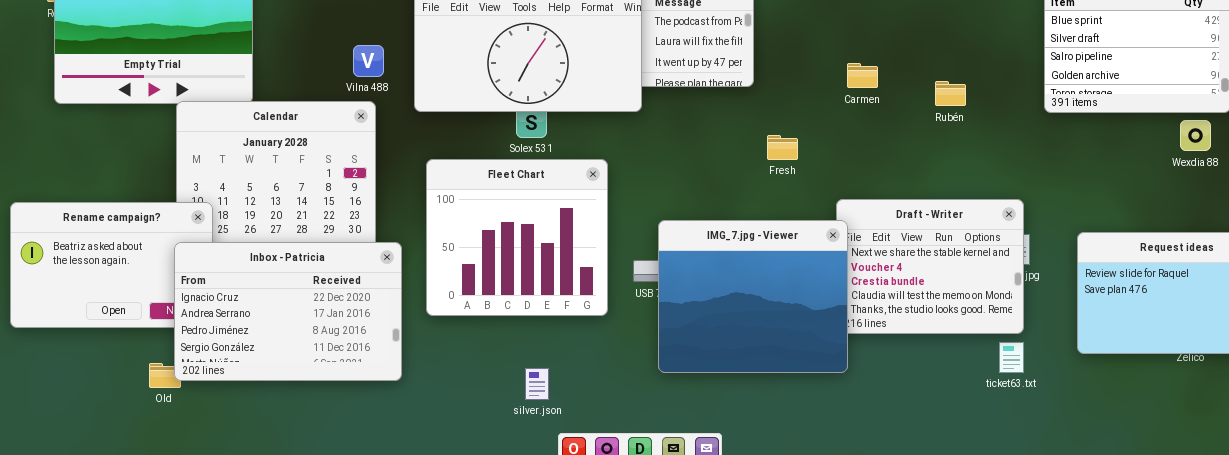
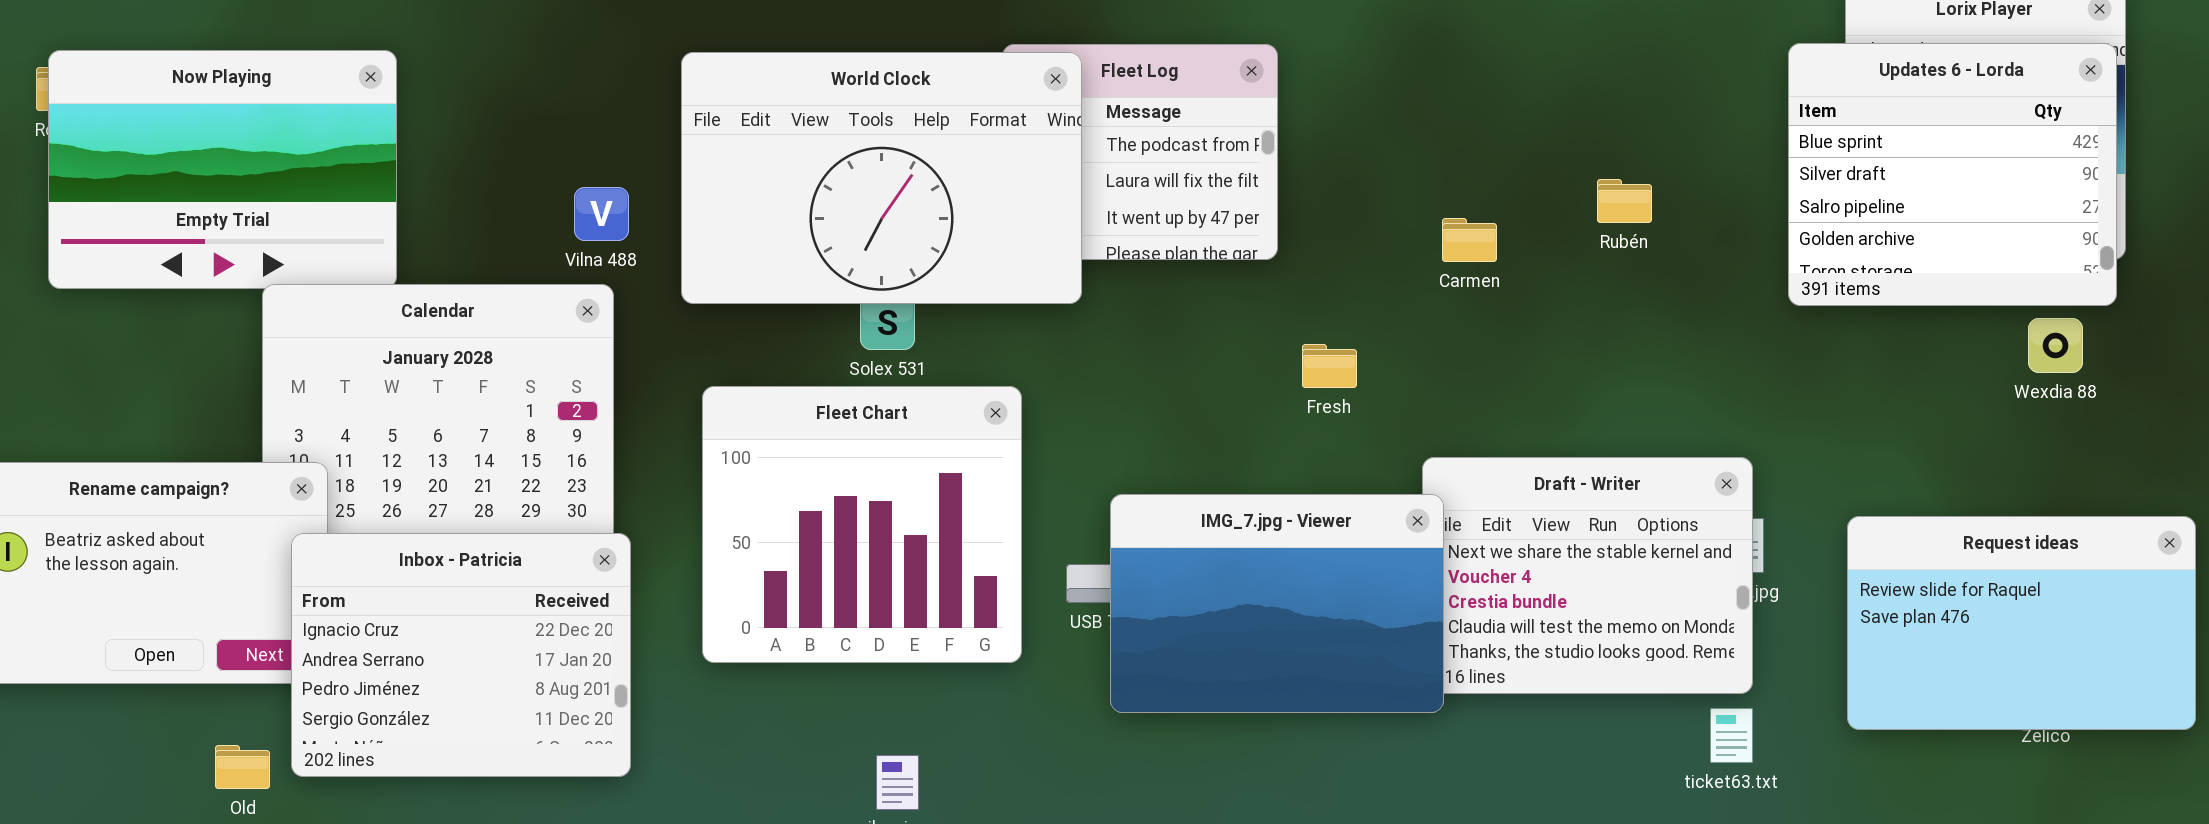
Rubén: [935,81,966,106] -> [1597,179,1652,223], moved
IMG_7.jpg - Viewer: [658,220,848,373] -> [1110,494,1444,713], resized
Inbox - Patricia: [174,242,402,381] -> [291,533,631,777], moved, resized

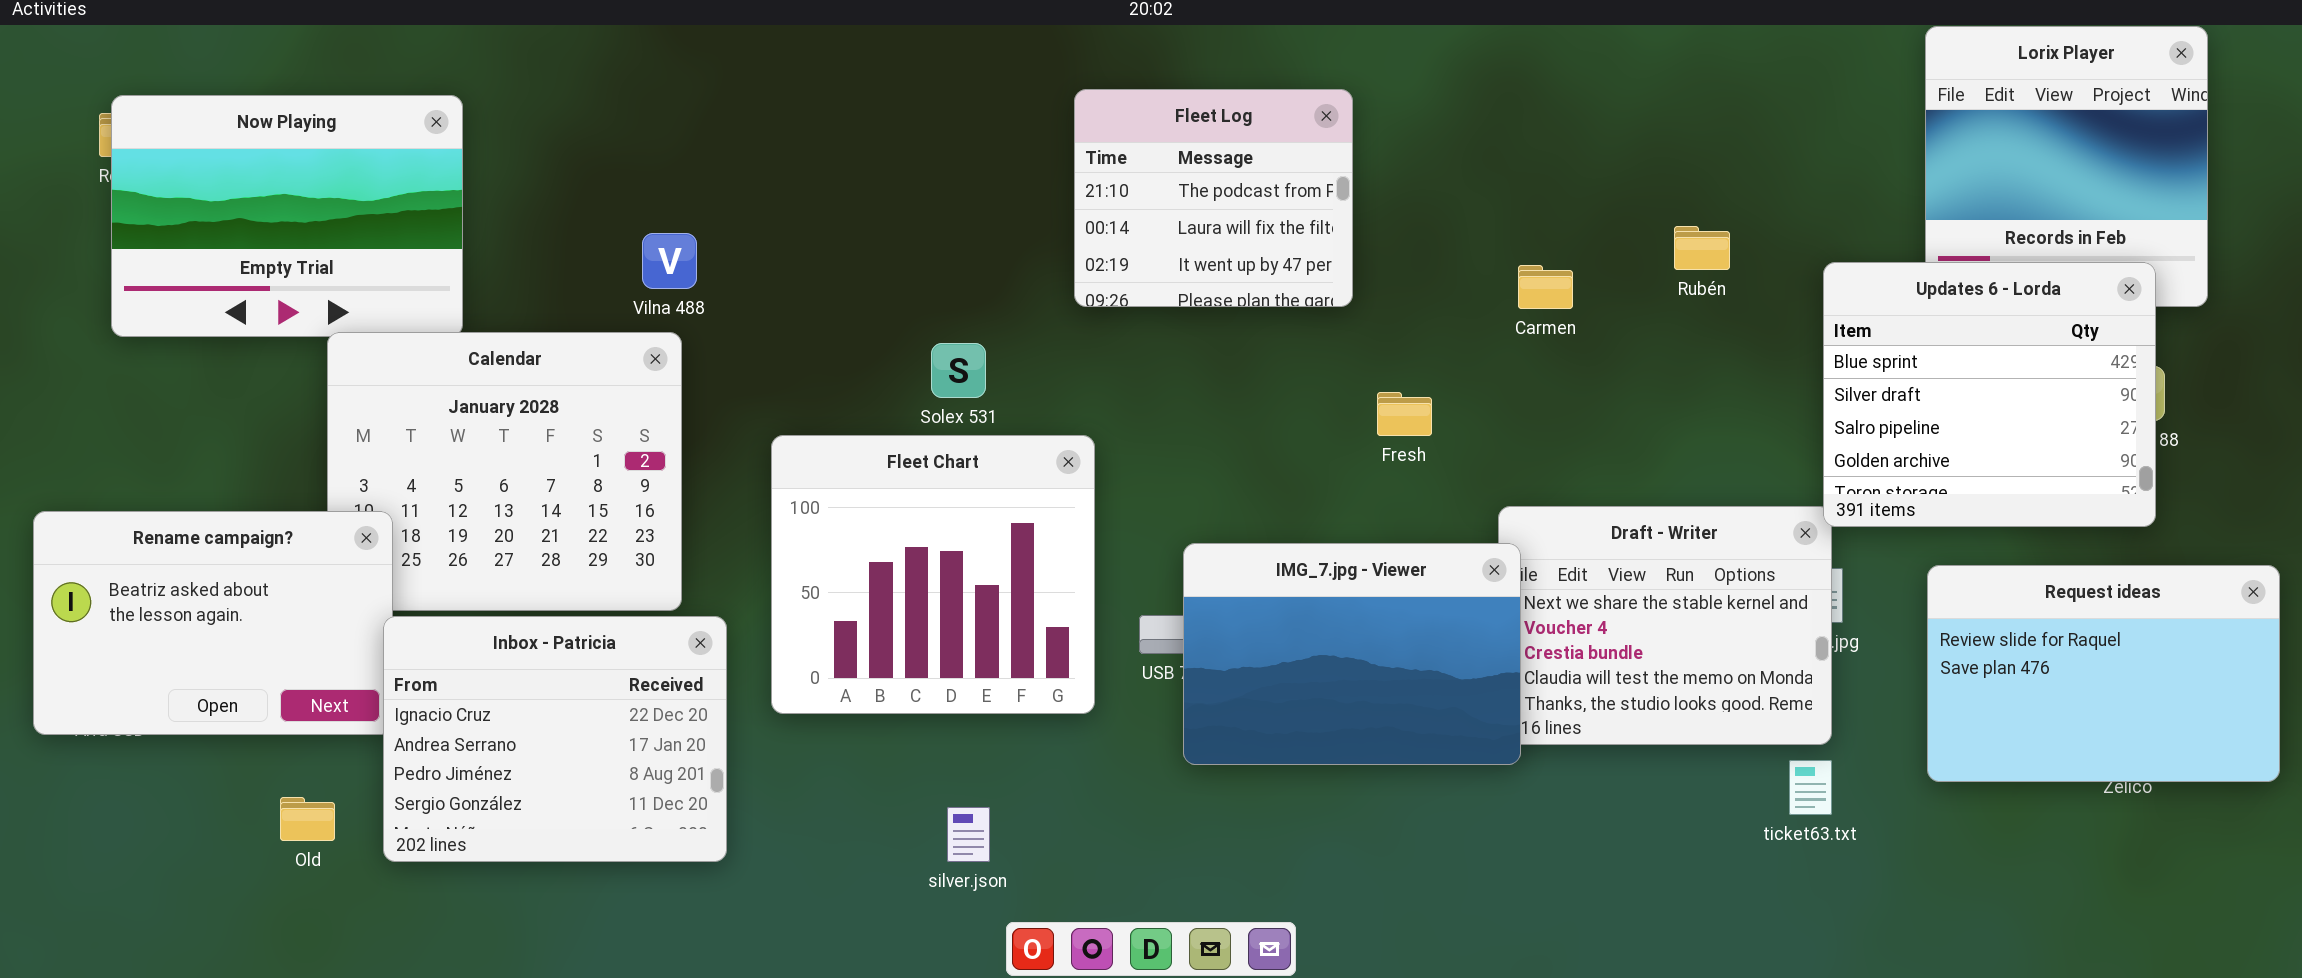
Updates 6 - Lorda: [1788,43,2117,306] -> [1823,262,2156,527], moved
World Clock: [681,52,1082,304] -> none, closed
Inbox - Patricia: [291,533,631,777] -> [383,616,727,862], moved

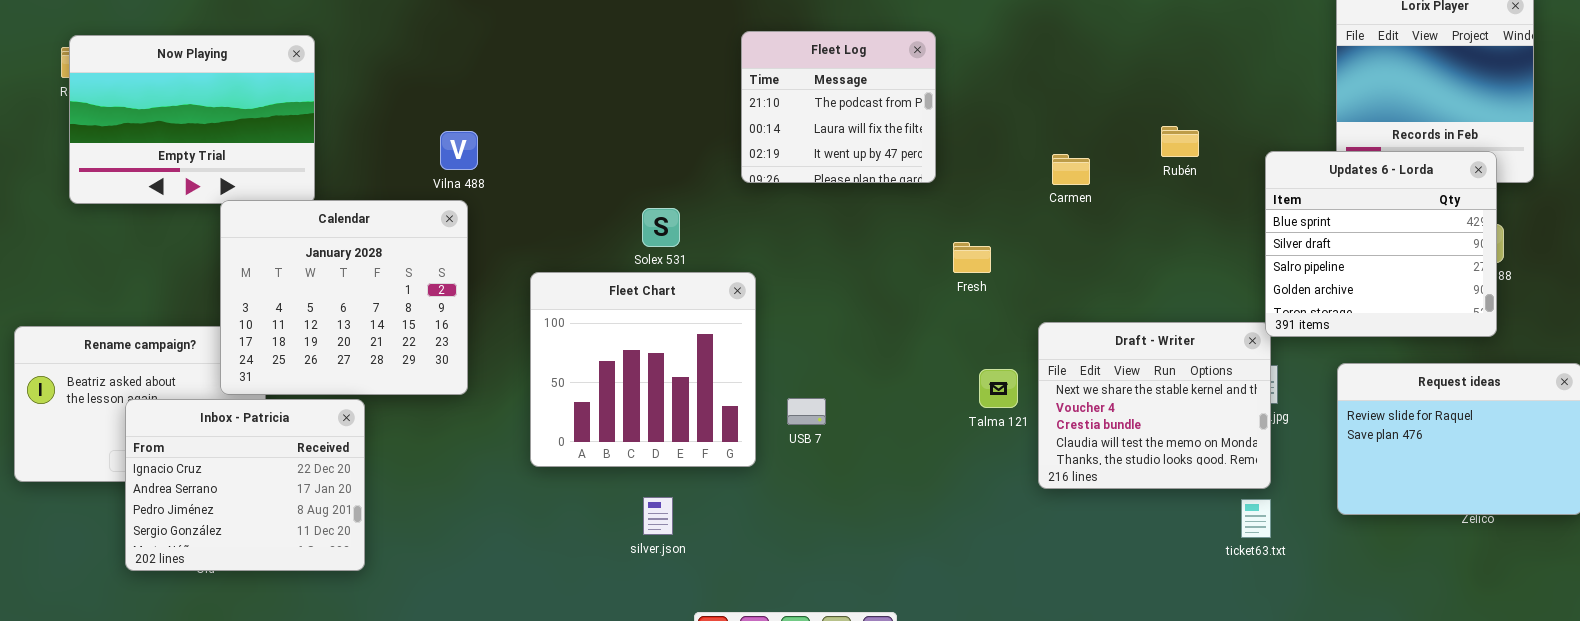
Calendar: [327,332,682,611] -> [220,200,468,395], raised
IMG_7.jpg - Viewer: [1183,543,1521,765] -> none, closed
Inbox - Patricia: [383,616,727,862] -> [125,399,365,571], moved
silver.json: [947,807,990,862] -> [643,497,673,535], moved

